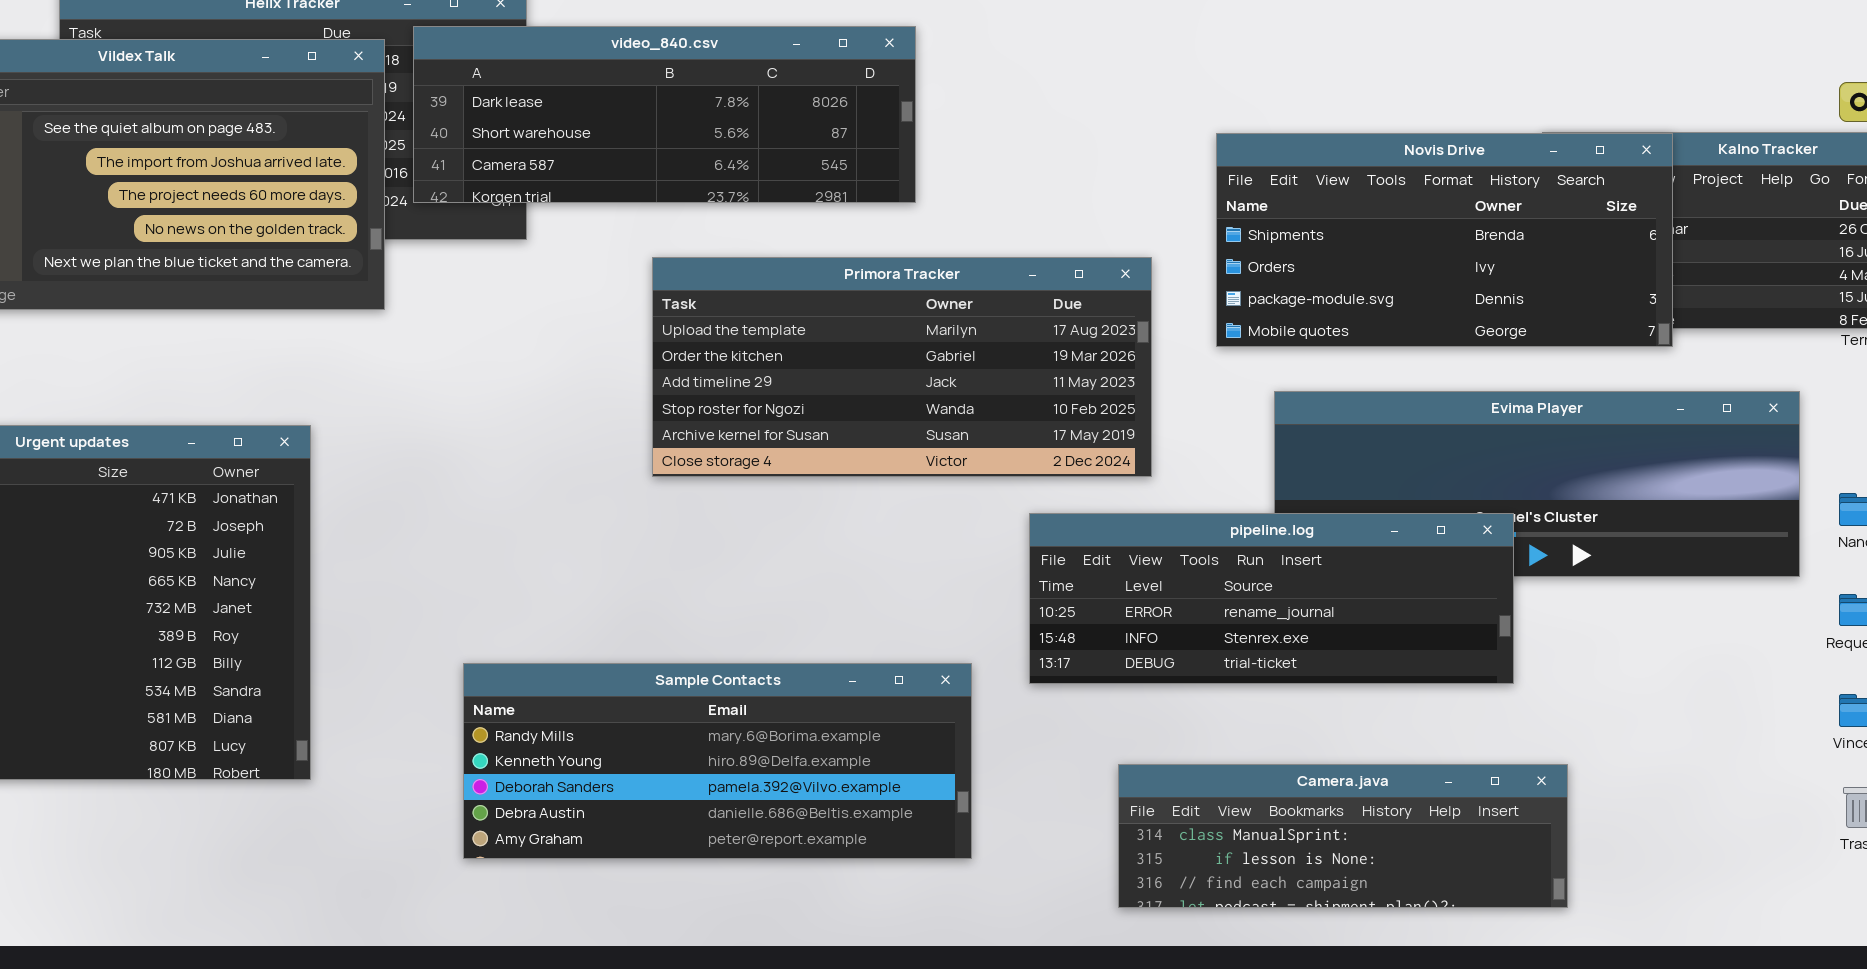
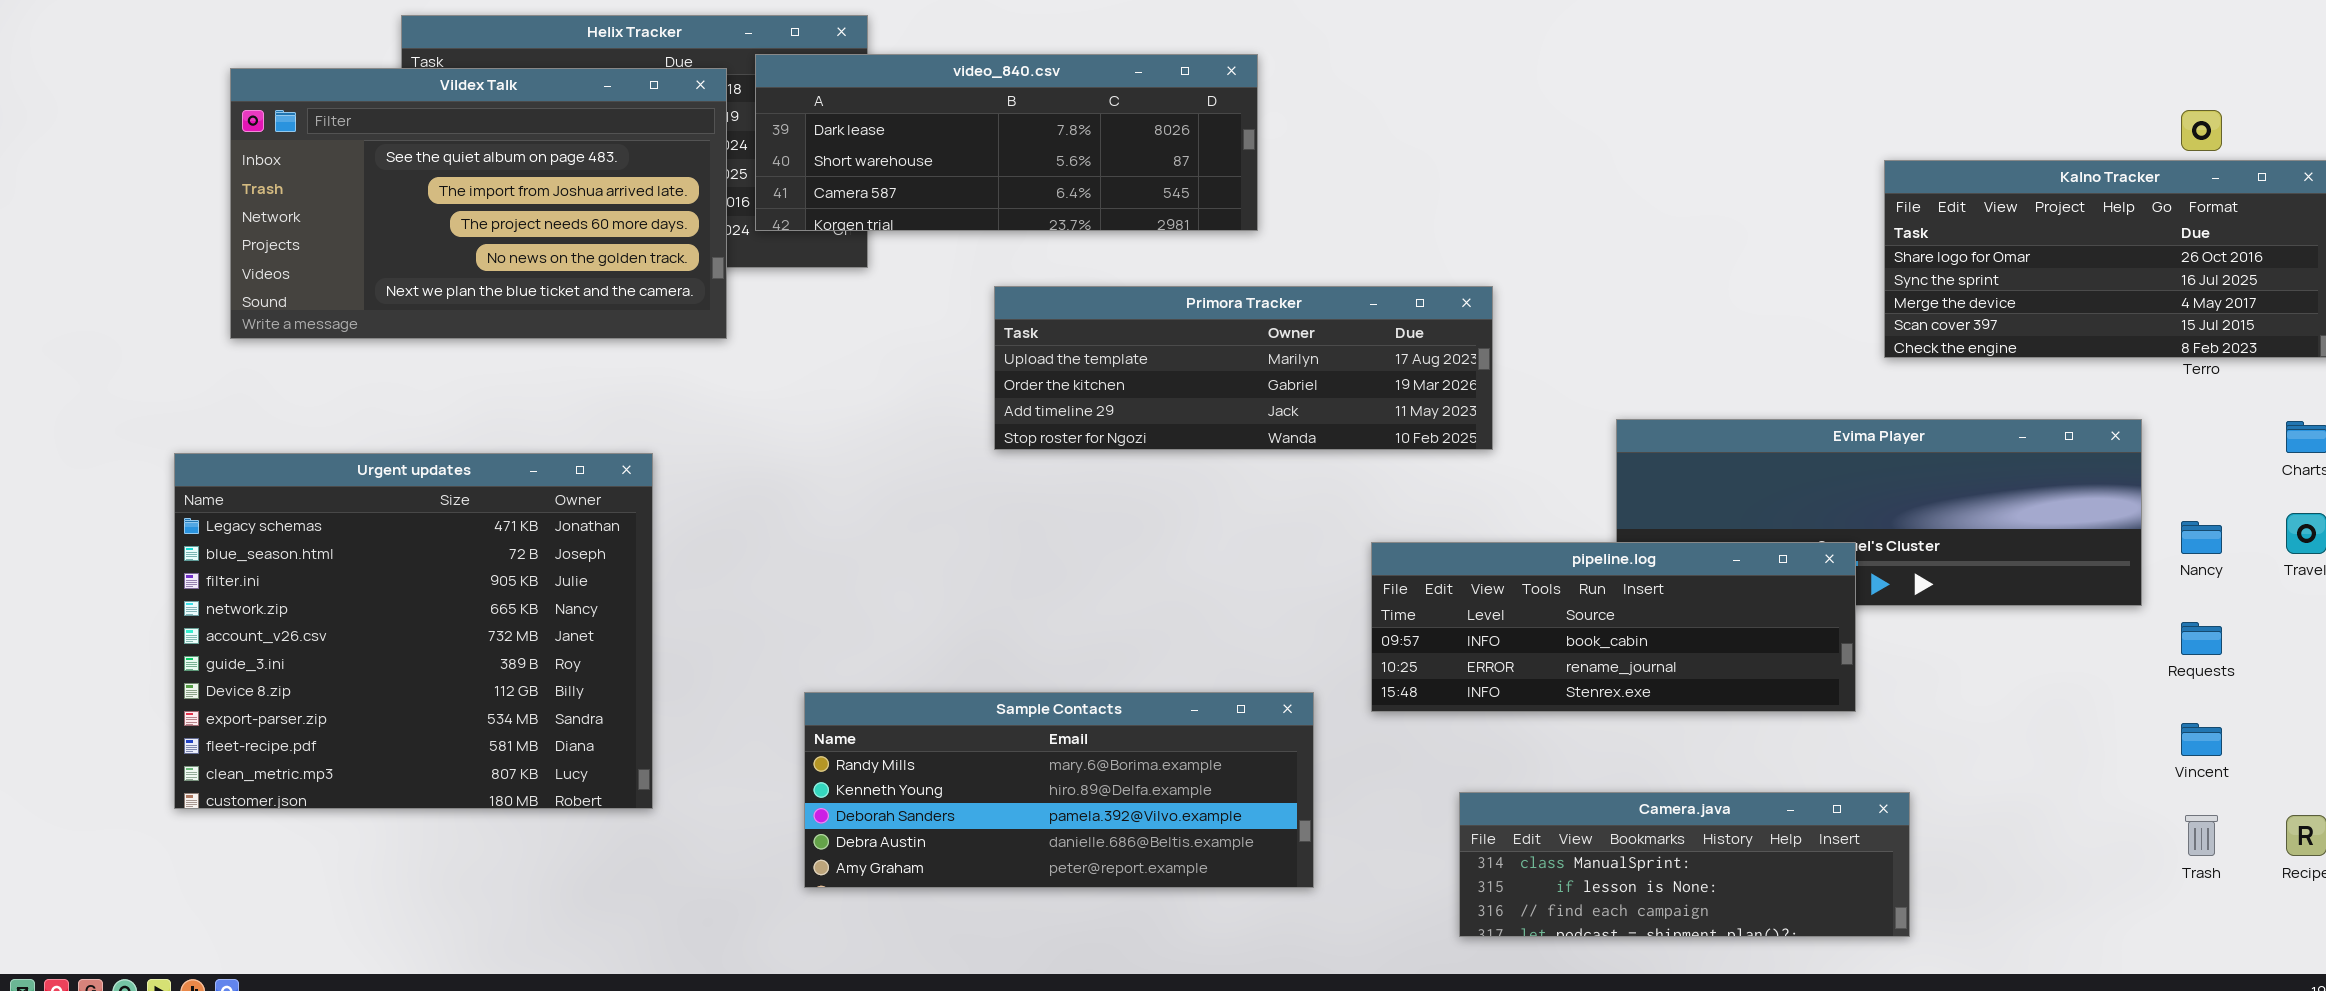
Novis Drive: [1216,133,1673,347] -> none, closed
Primora Tracker: [652,257,1152,477] -> [994,286,1493,450], resized
pipeline.log: [1029,513,1514,684] -> [1371,542,1856,712], scrolled up 1 row

